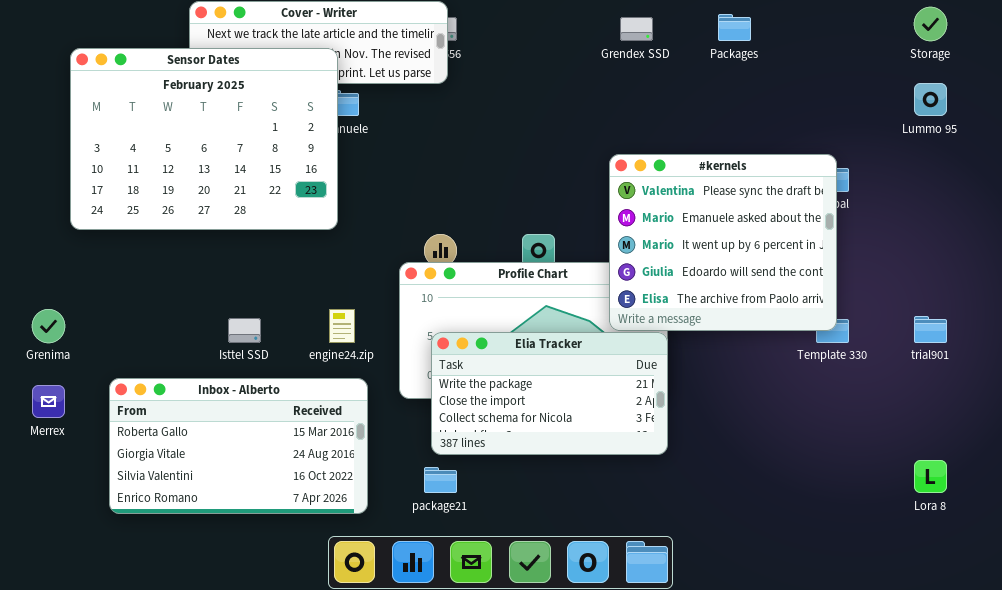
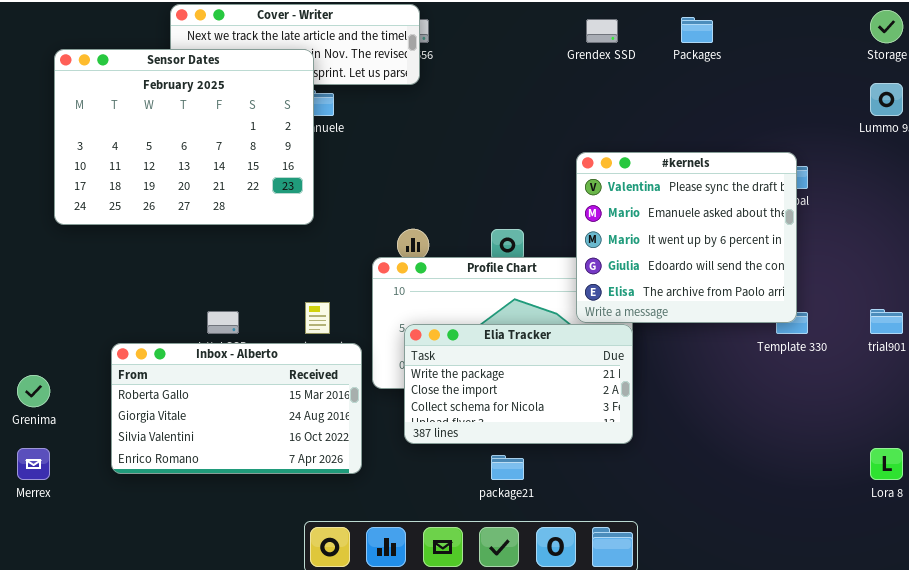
Grenima: [32,309,65,343] -> [17,375,50,407], moved
Inbox - Alberto: [109,378,368,514] -> [111,343,362,474], moved
Merrex: [32,385,65,418] -> [17,448,50,480], moved
package21: [424,467,457,493] -> [491,455,524,480], moved

